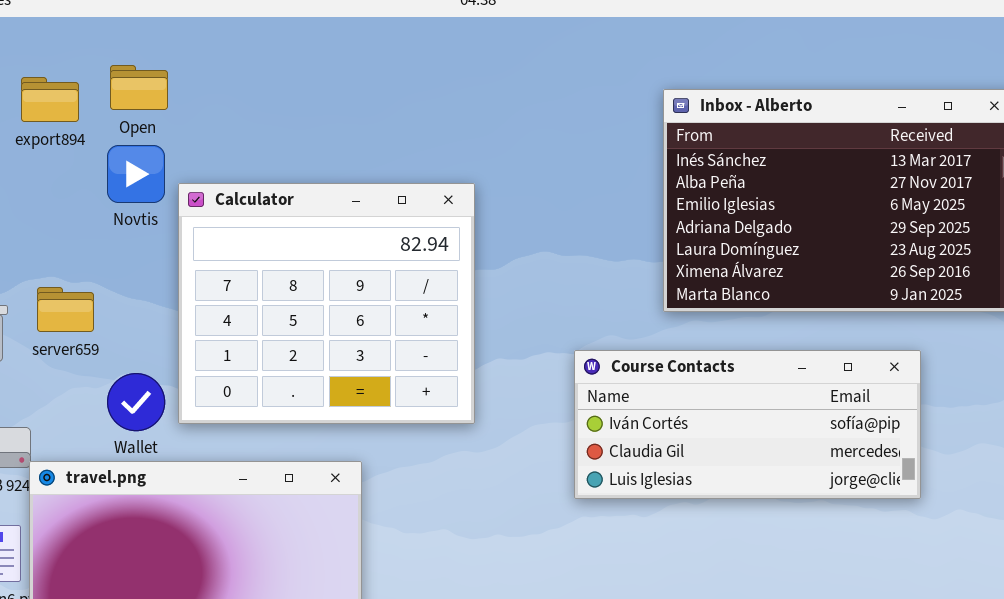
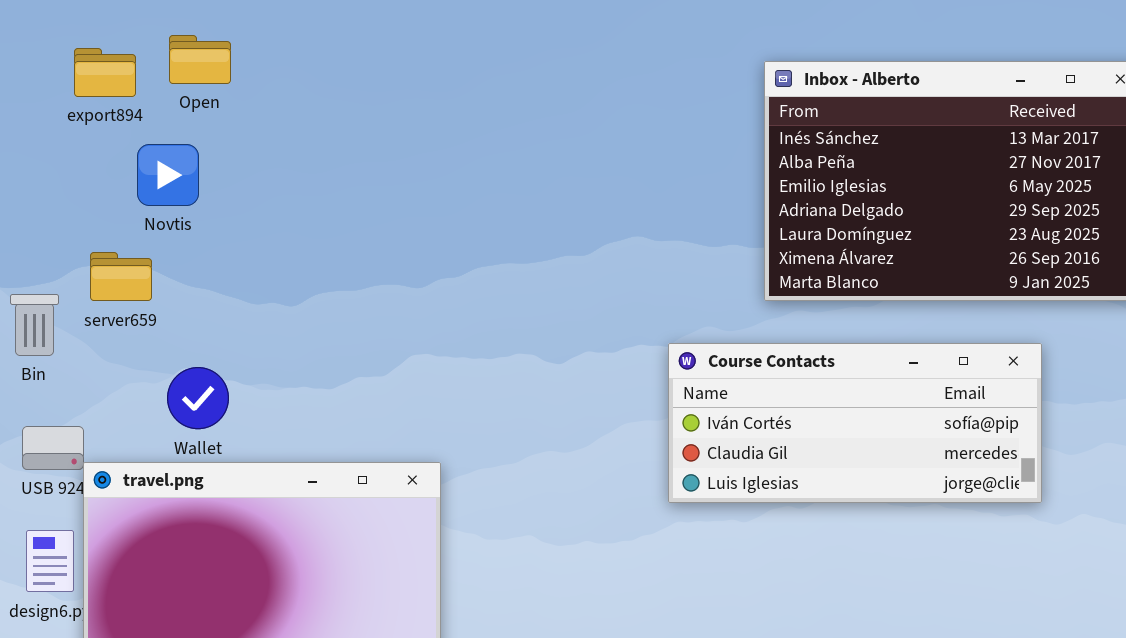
Novtis: [107,145,165,203] -> [137,144,199,206], moved
Calculator: [178,183,475,424] -> none, closed
server659: [37,287,94,332] -> [90,252,152,301], moved

